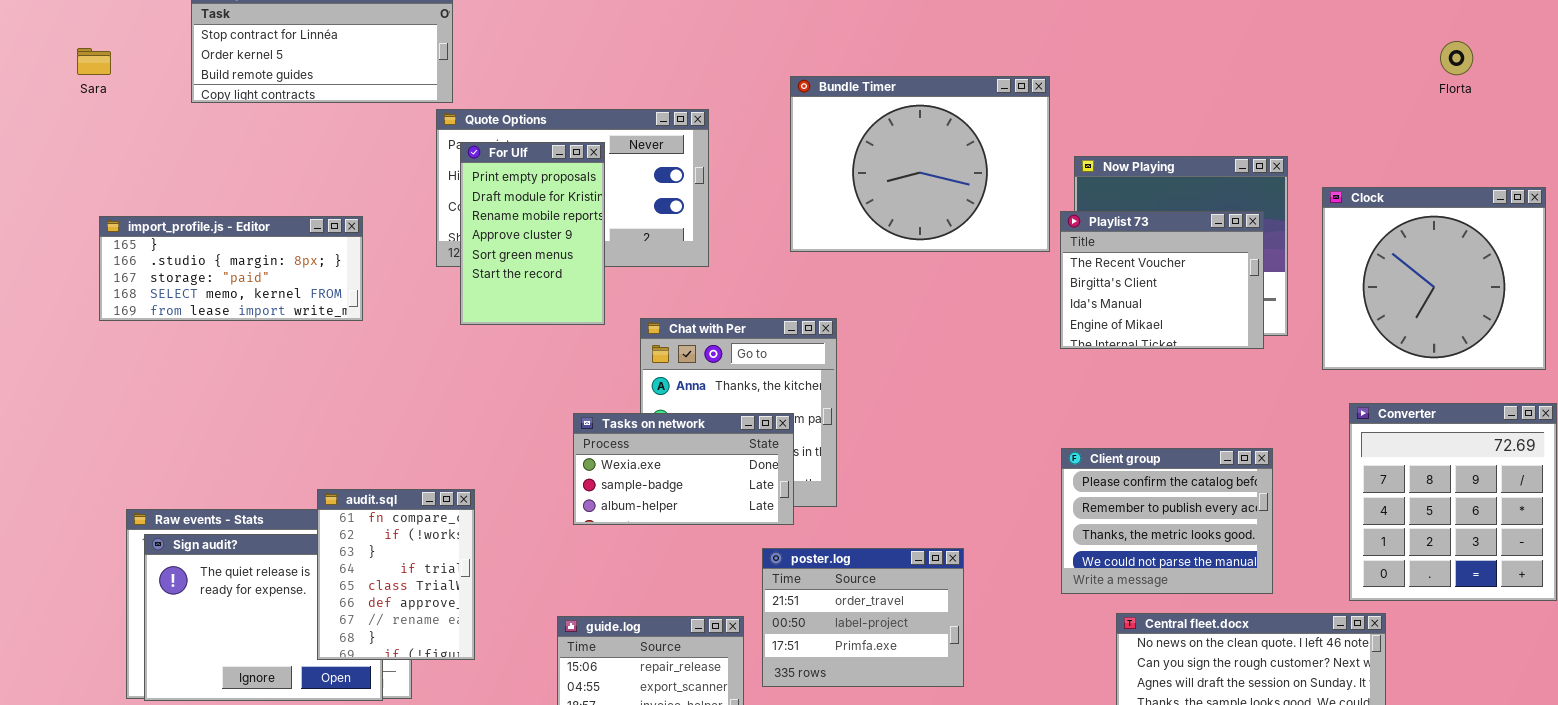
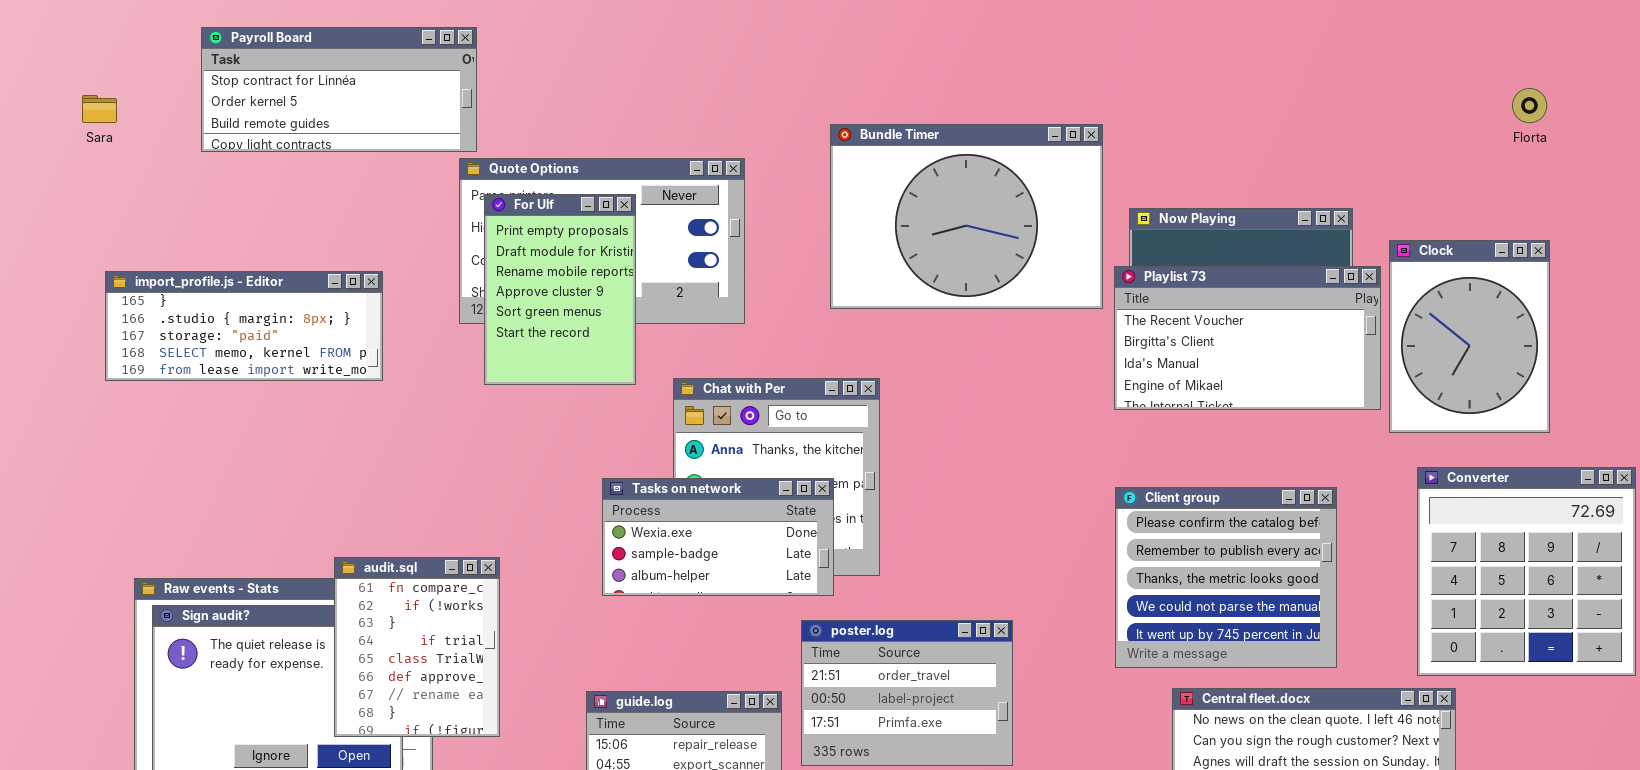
Clock: [1322,187,1546,370] -> [1389,240,1550,433], resized
Playlist 73: [1060,211,1264,349] -> [1114,266,1381,410], resized
Client group: [1061,448,1273,594] -> [1115,487,1337,668], resized

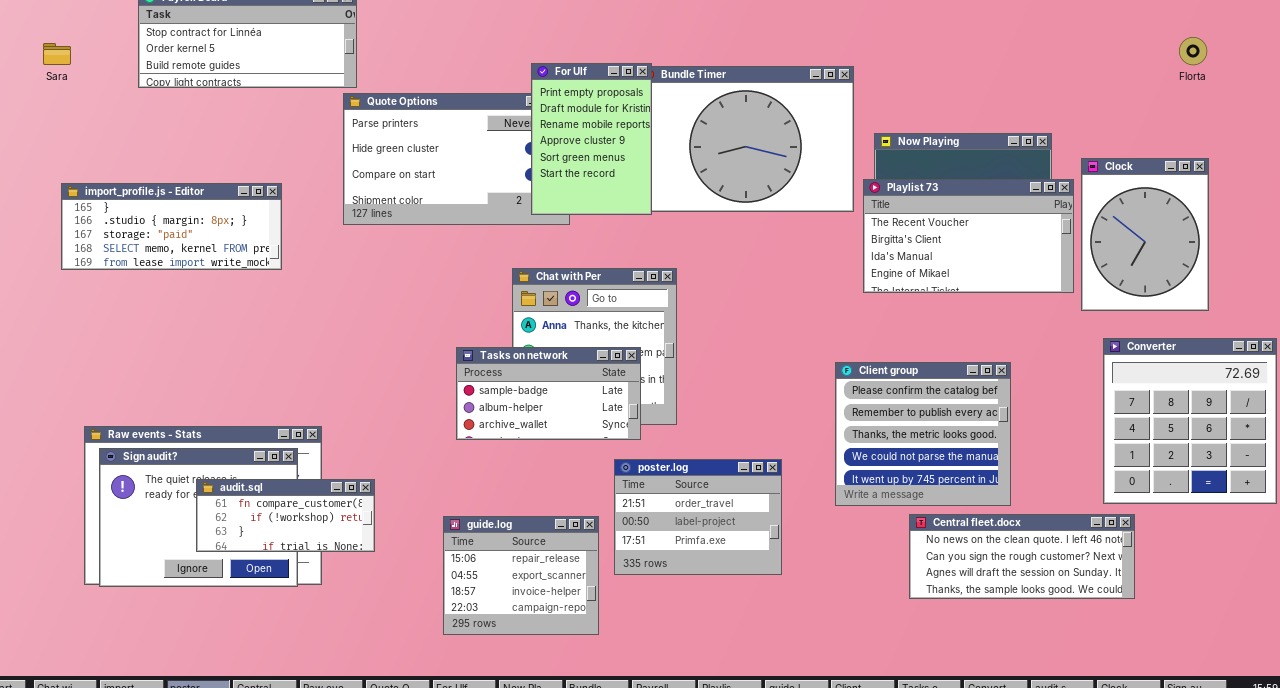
For Ulf: [484,194,636,385] -> [531,63,652,215], moved
Tasks on network: [602,478,834,596] -> [456,347,641,440], scrolled down 1 row
Client group: [1115,487,1337,668] -> [835,362,1011,506], moved
audit.sql: [334,557,500,737] -> [196,479,375,552], resized

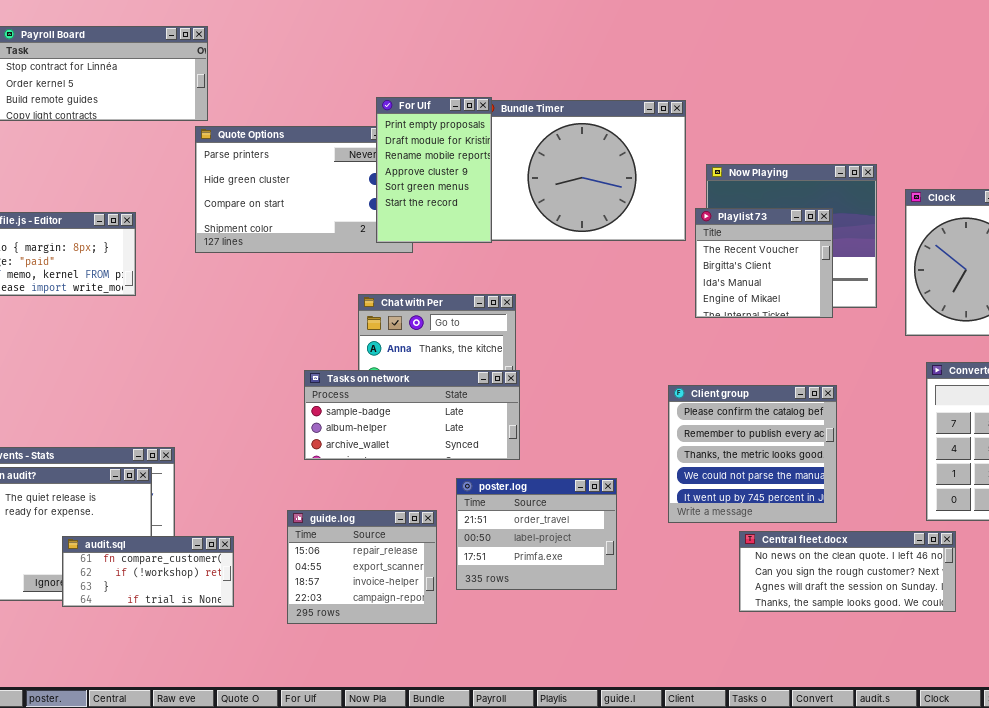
Playlist 73: [863,179,1074,293] -> [695,208,833,318], resized
Tasks on network: [456,347,641,440] -> [304,370,520,460], resized
audit.sql: [196,479,375,552] -> [62,536,234,607], moved
guide.log: [443,516,599,635] -> [287,510,437,624], moved

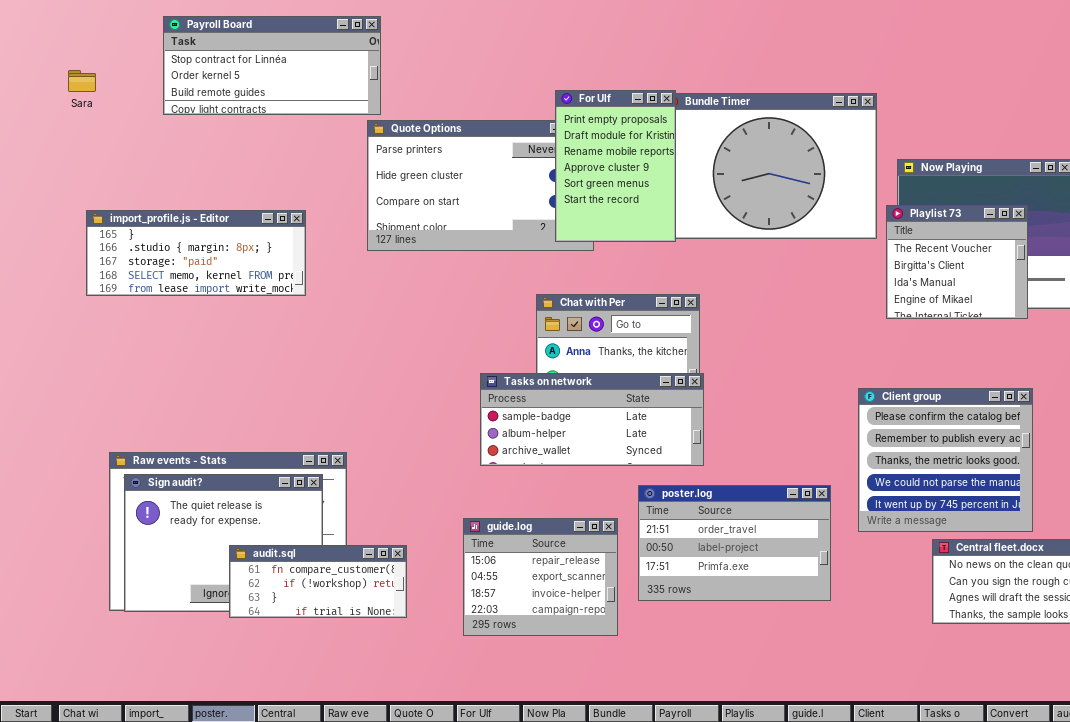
poster.log: [456,478,617,590] -> [638,485,831,601], resized

